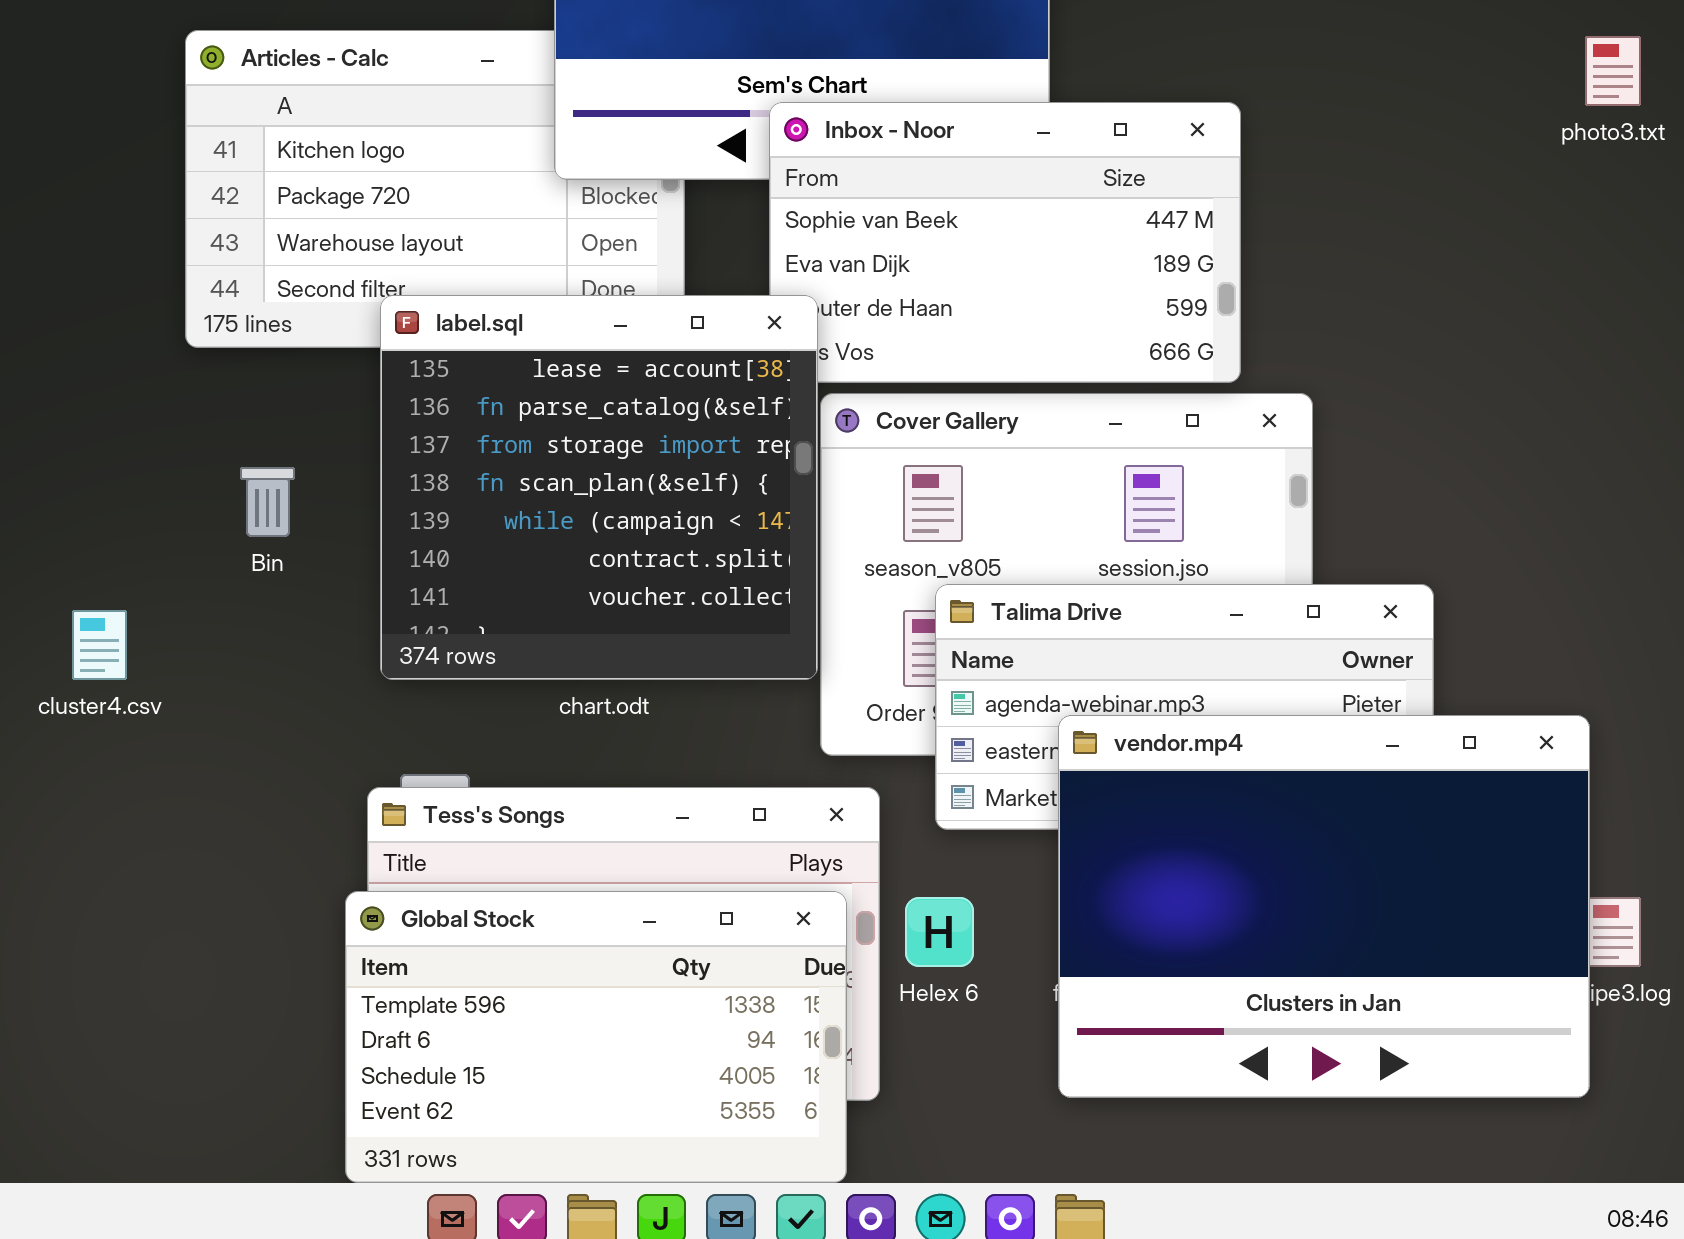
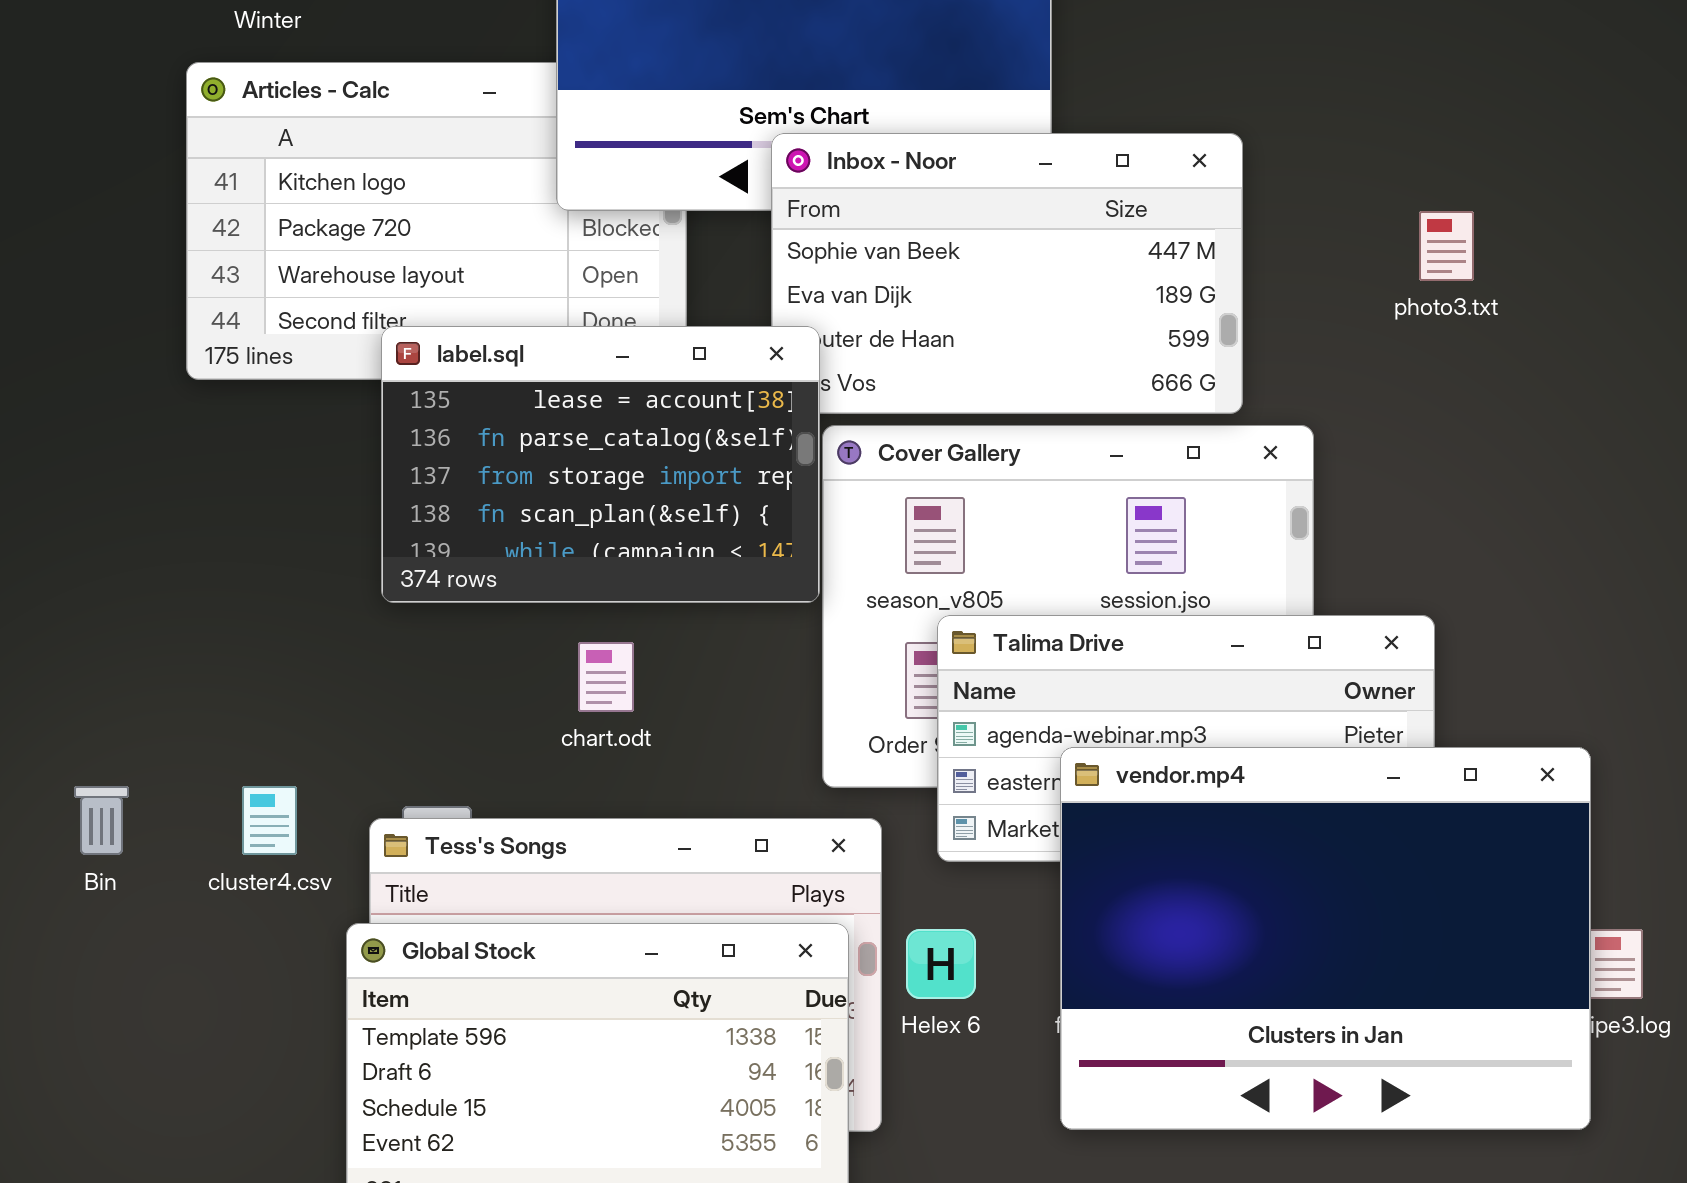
photo3.txt: [1585,36,1641,106] -> [1419,211,1474,281], moved
label.sql: [380,295,818,680] -> [381,326,820,603], resized
Bin: [240,467,295,537] -> [74,786,129,855], moved
cluster4.csv: [72,610,127,680] -> [242,786,297,855], moved

